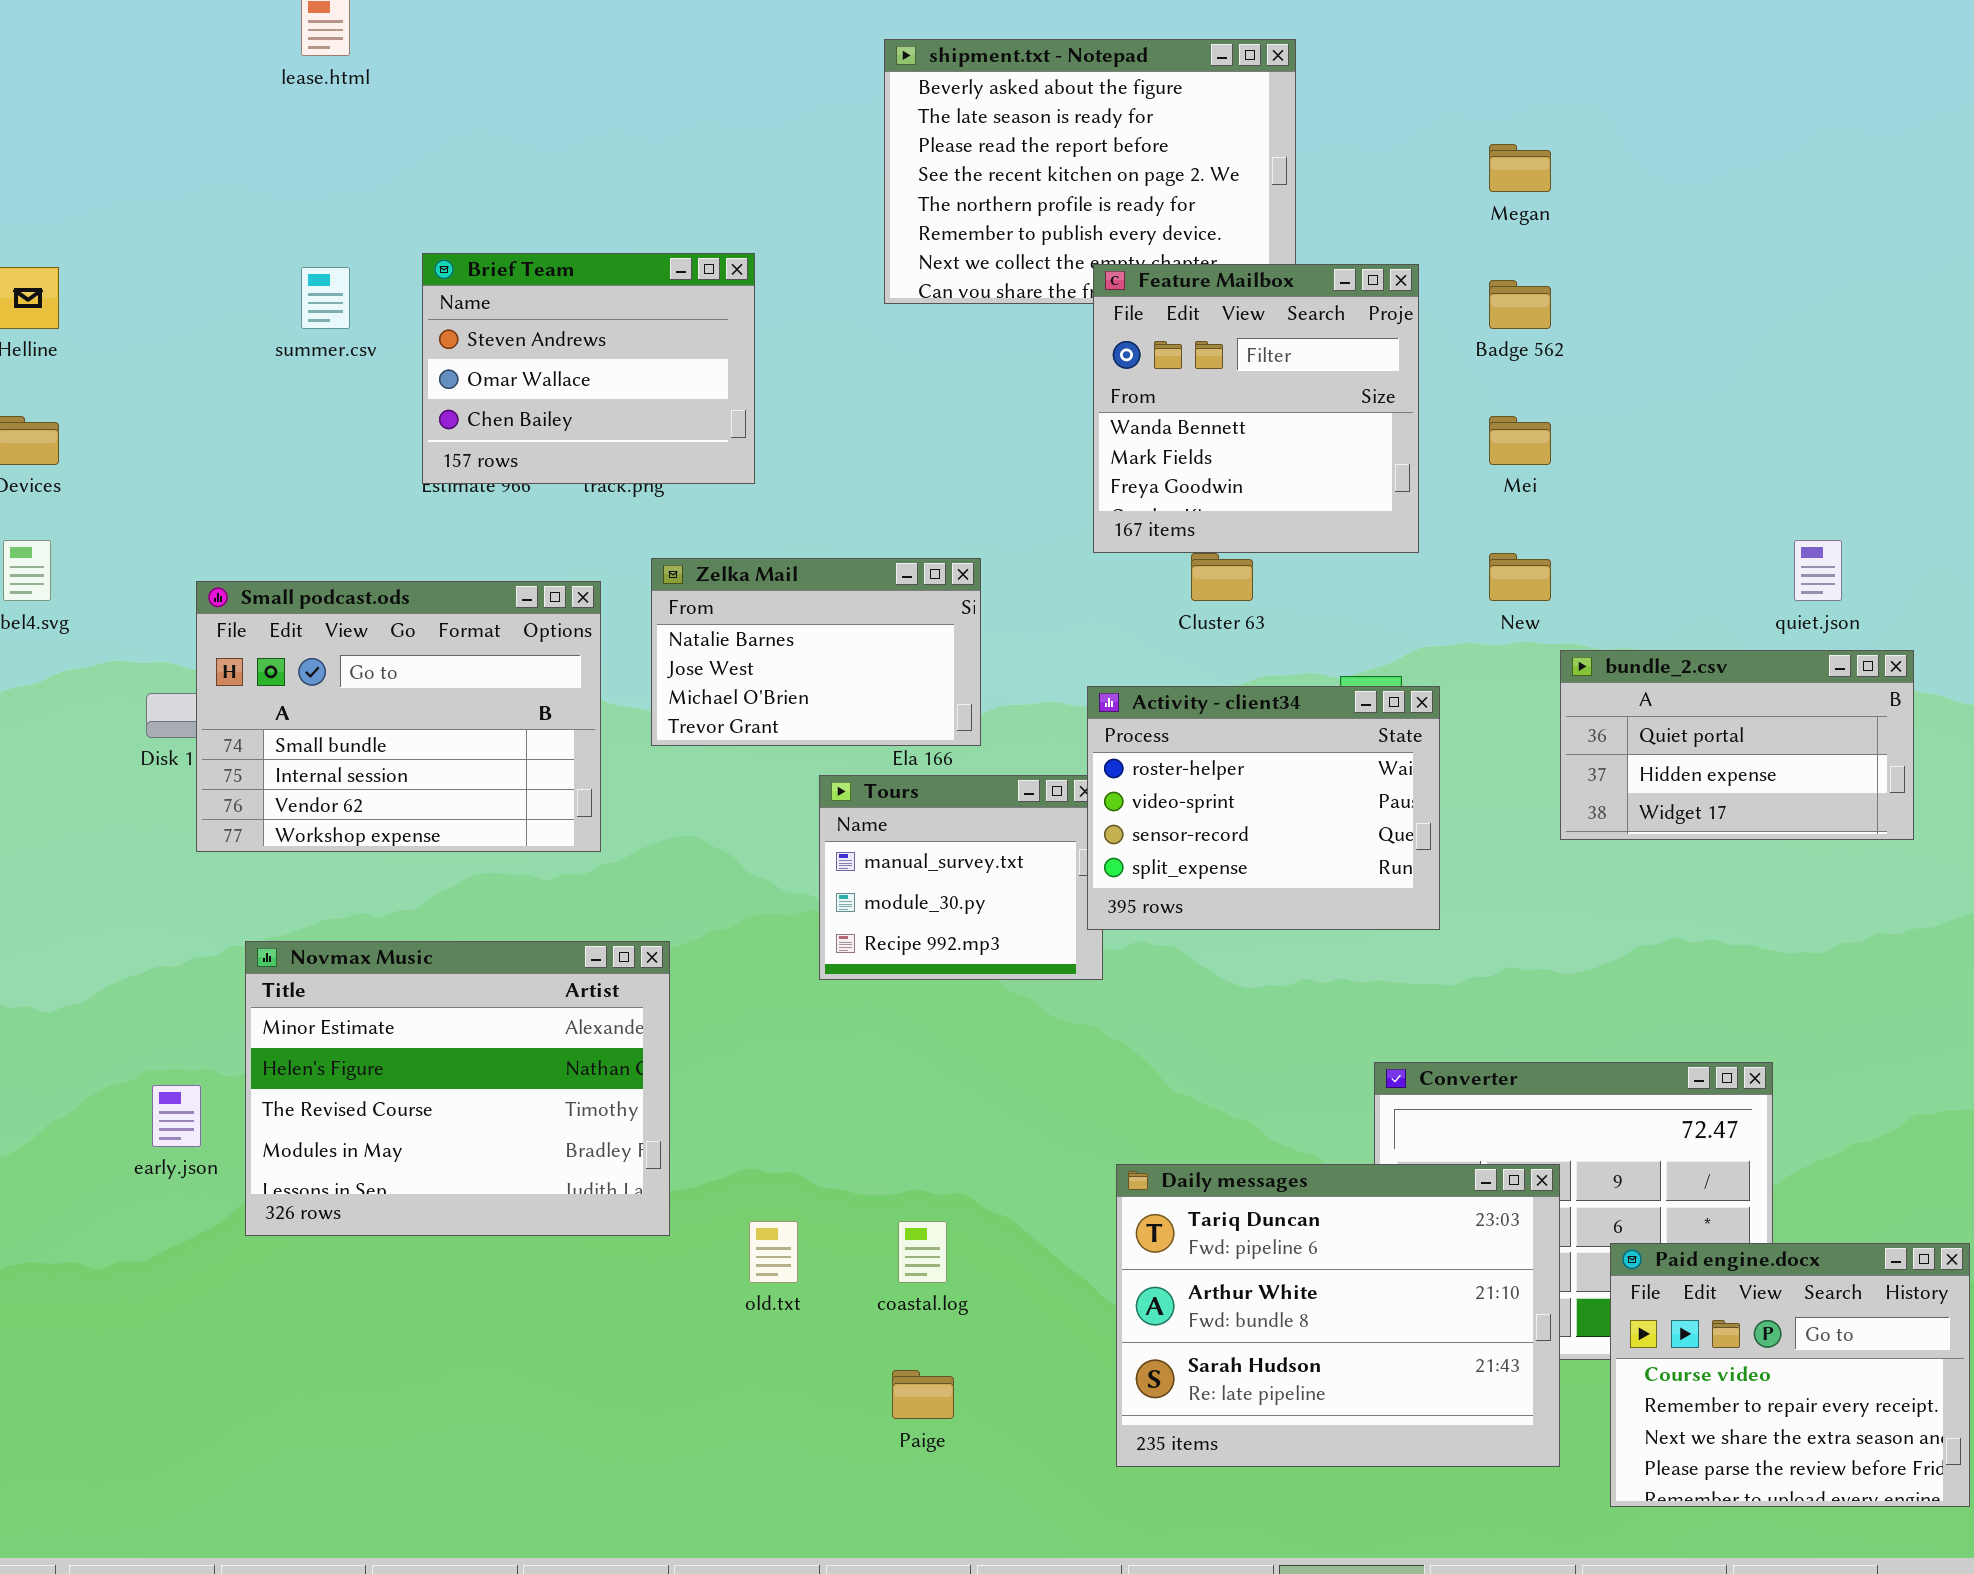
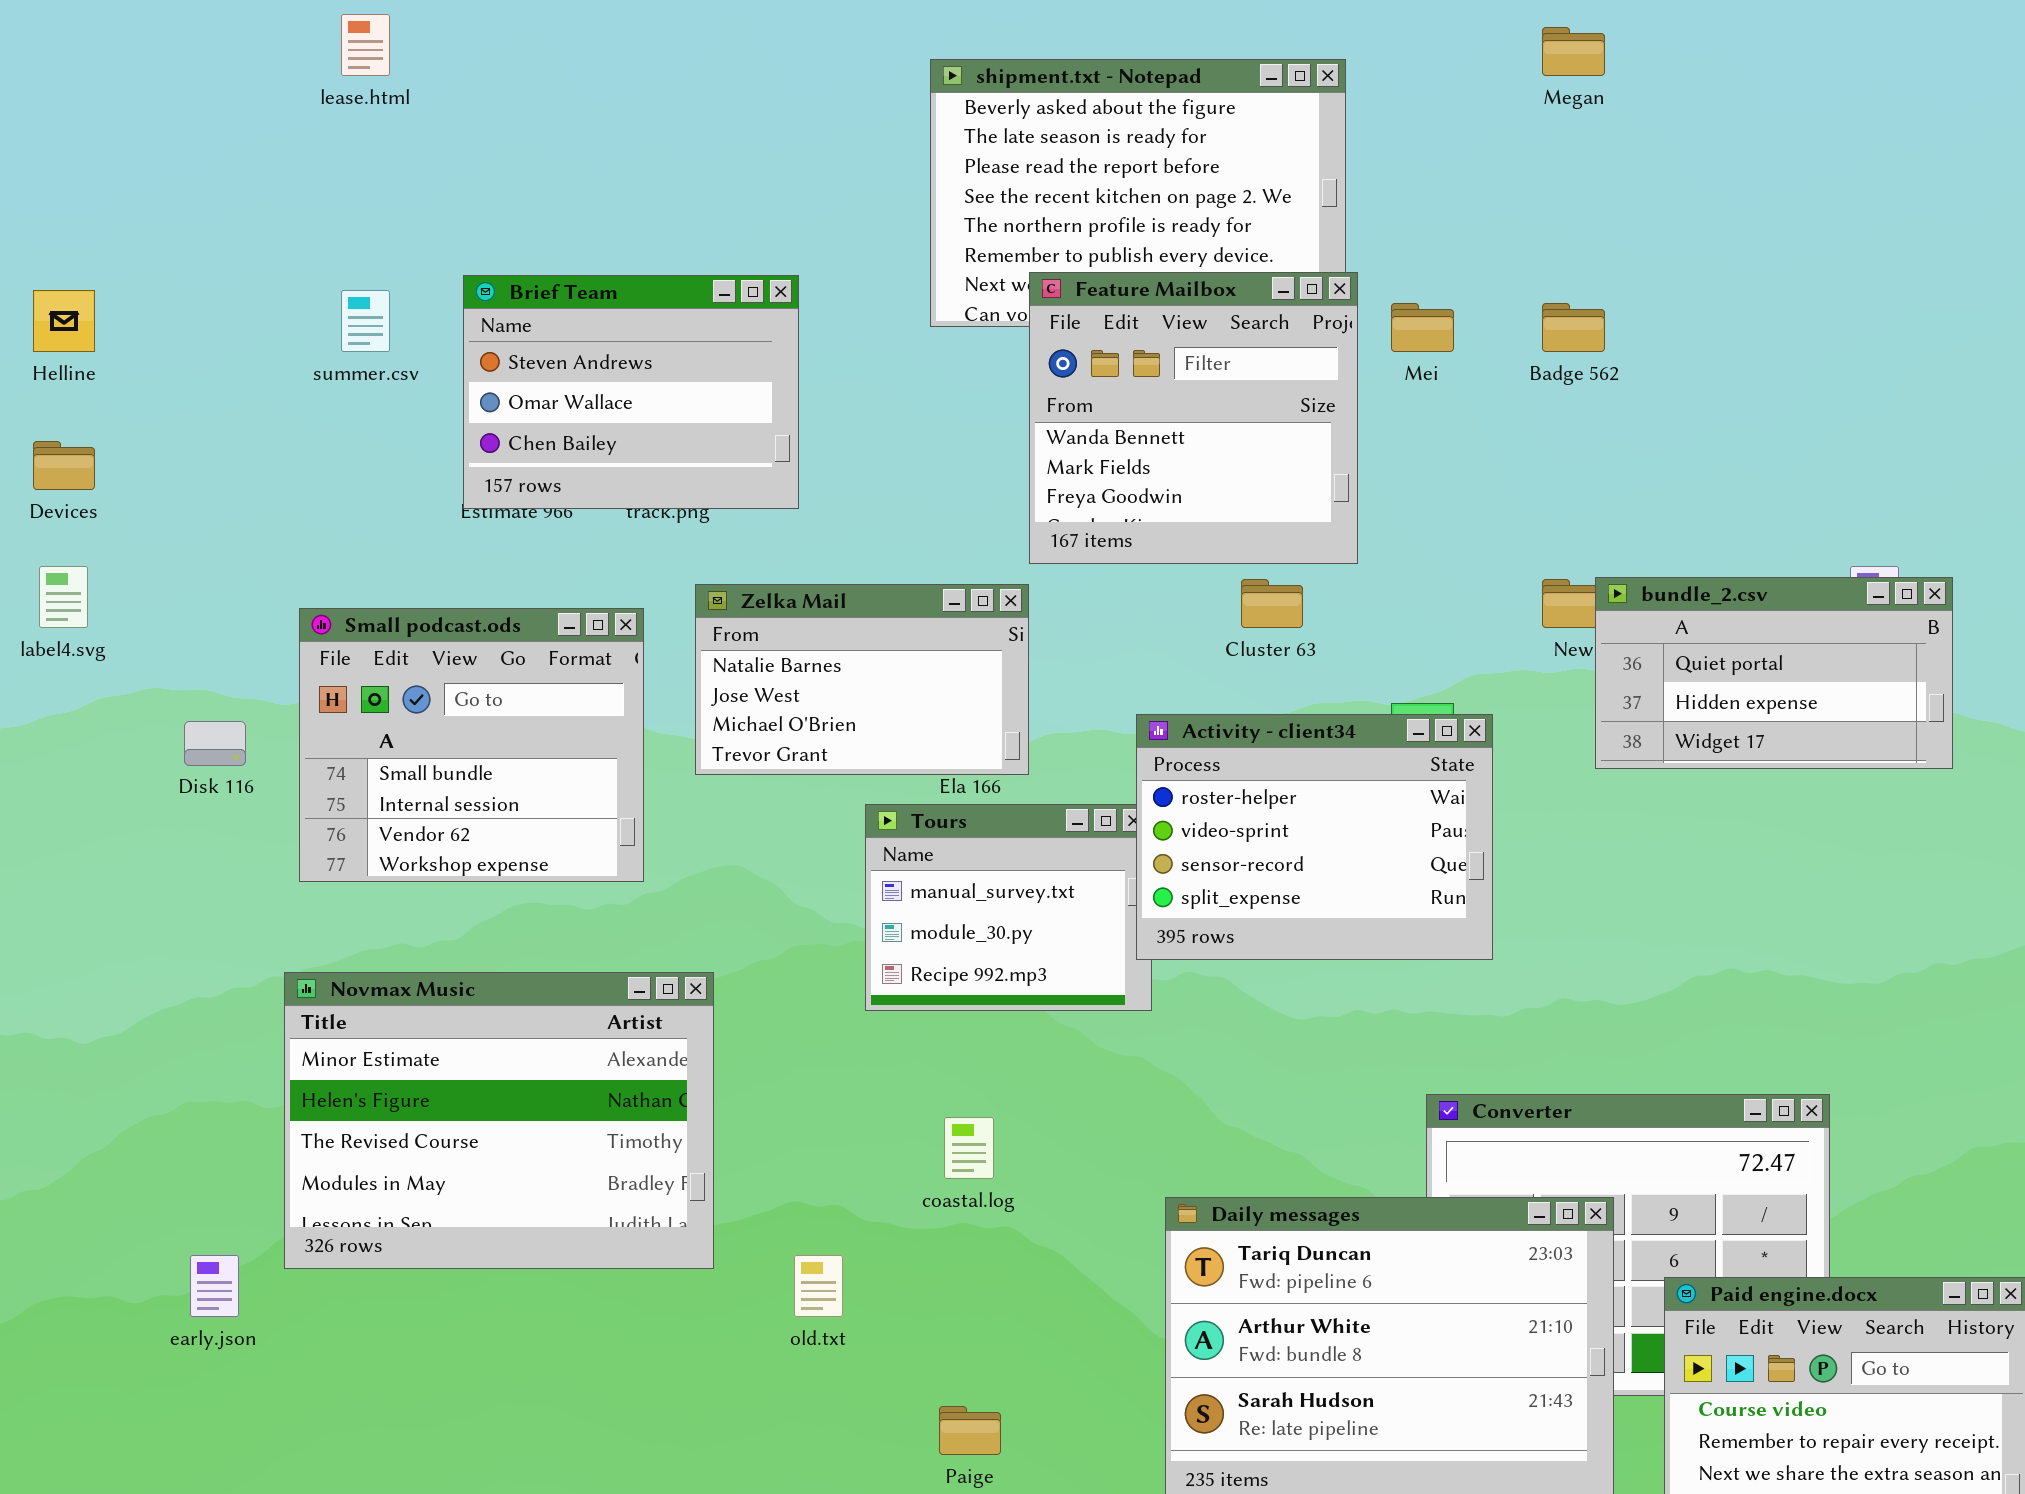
Megan: [1489,144,1551,192] -> [1542,27,1605,76], moved
Feature Mailbox: [1093,264,1419,553] -> [1029,272,1358,564], moved
Mei: [1489,416,1551,465] -> [1391,303,1454,352], moved
Small podcast.ods: [196,581,601,852] -> [299,608,644,882], resized
bundle_2.csv: [1560,650,1914,840] -> [1595,577,1953,769], moved
early.json: [152,1085,201,1147] -> [190,1255,239,1317], moved
coastal.log: [898,1221,947,1283] -> [944,1117,994,1179], moved

